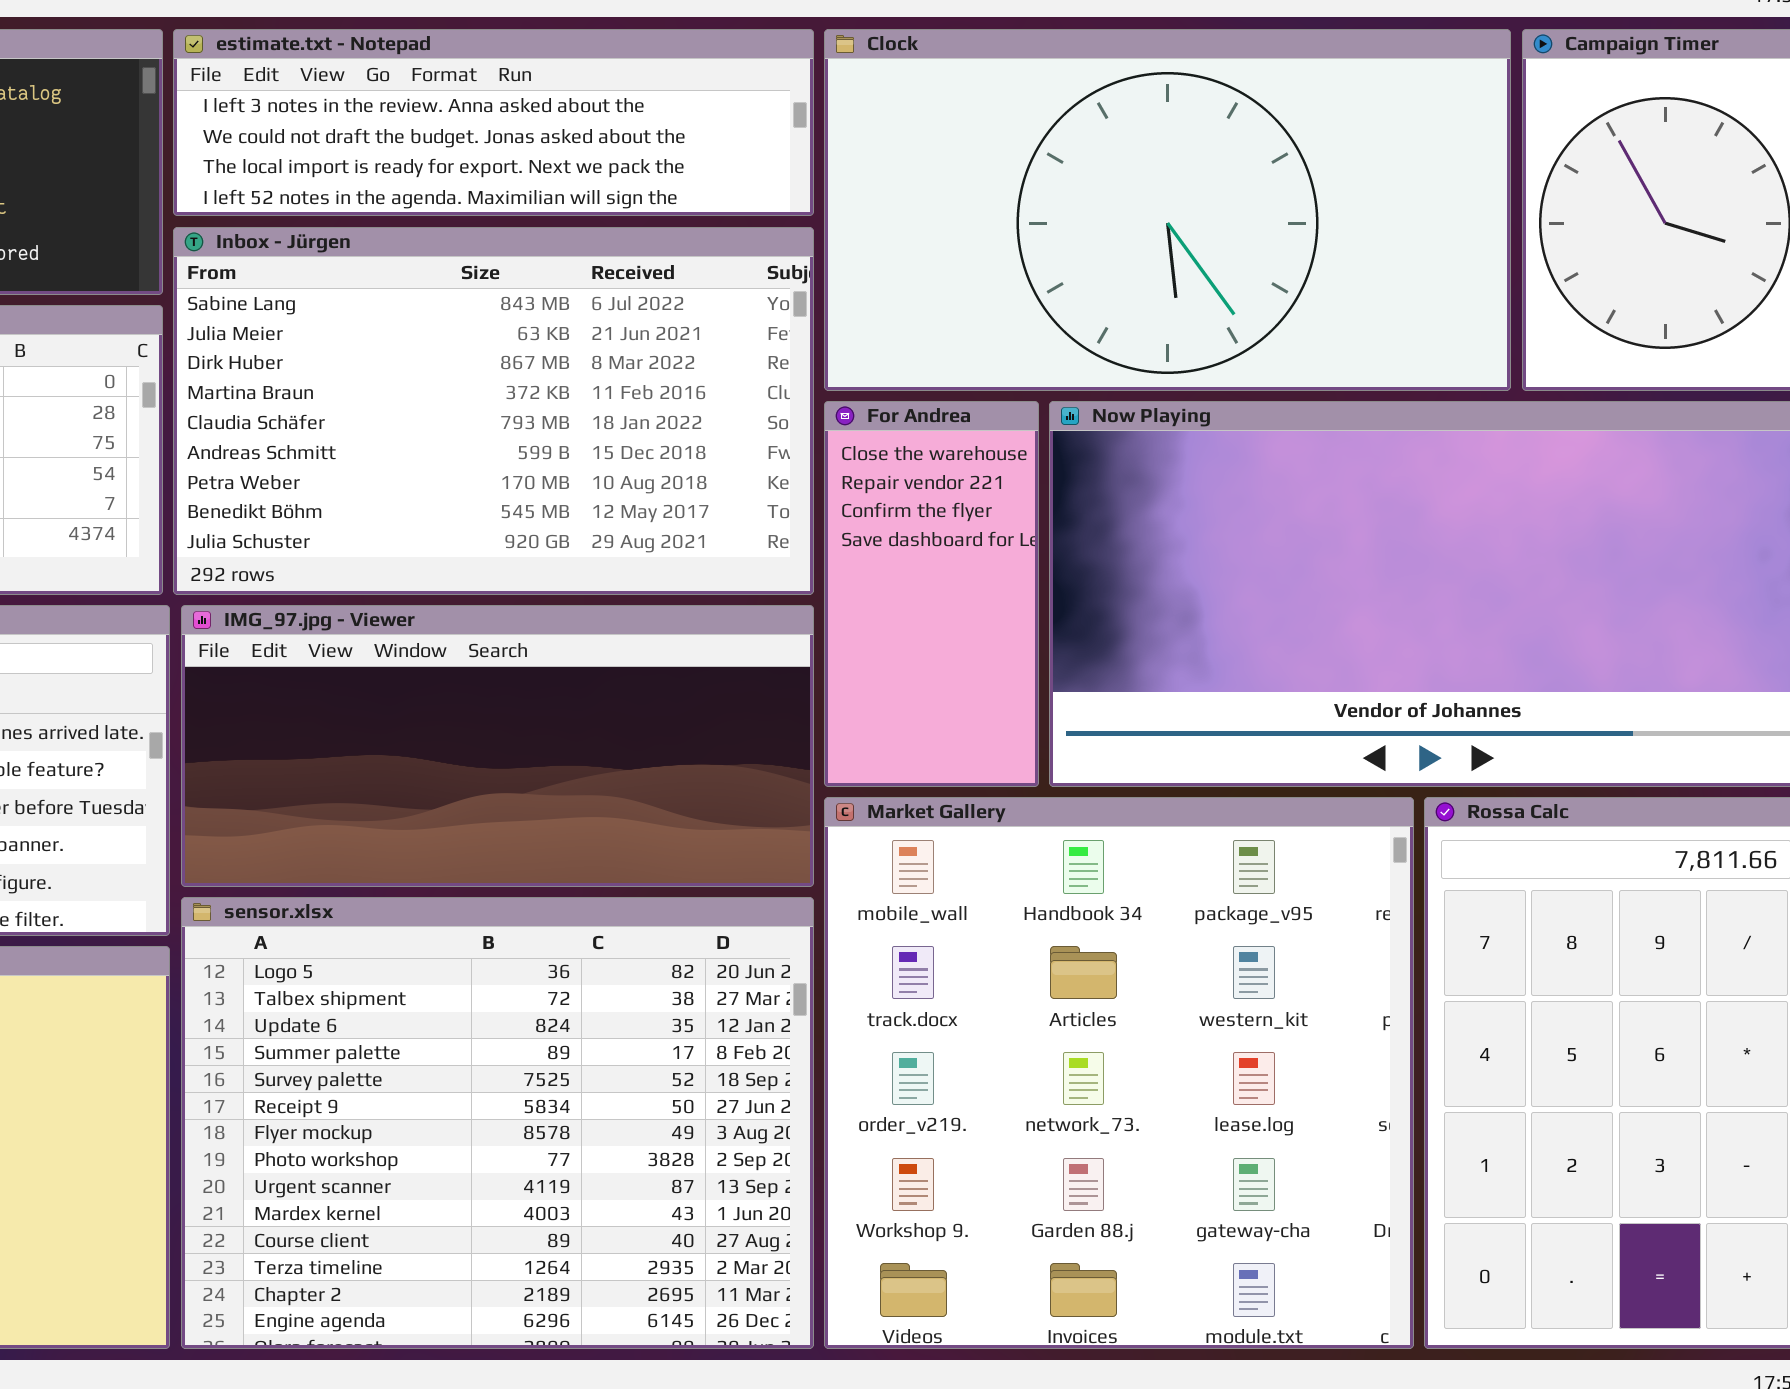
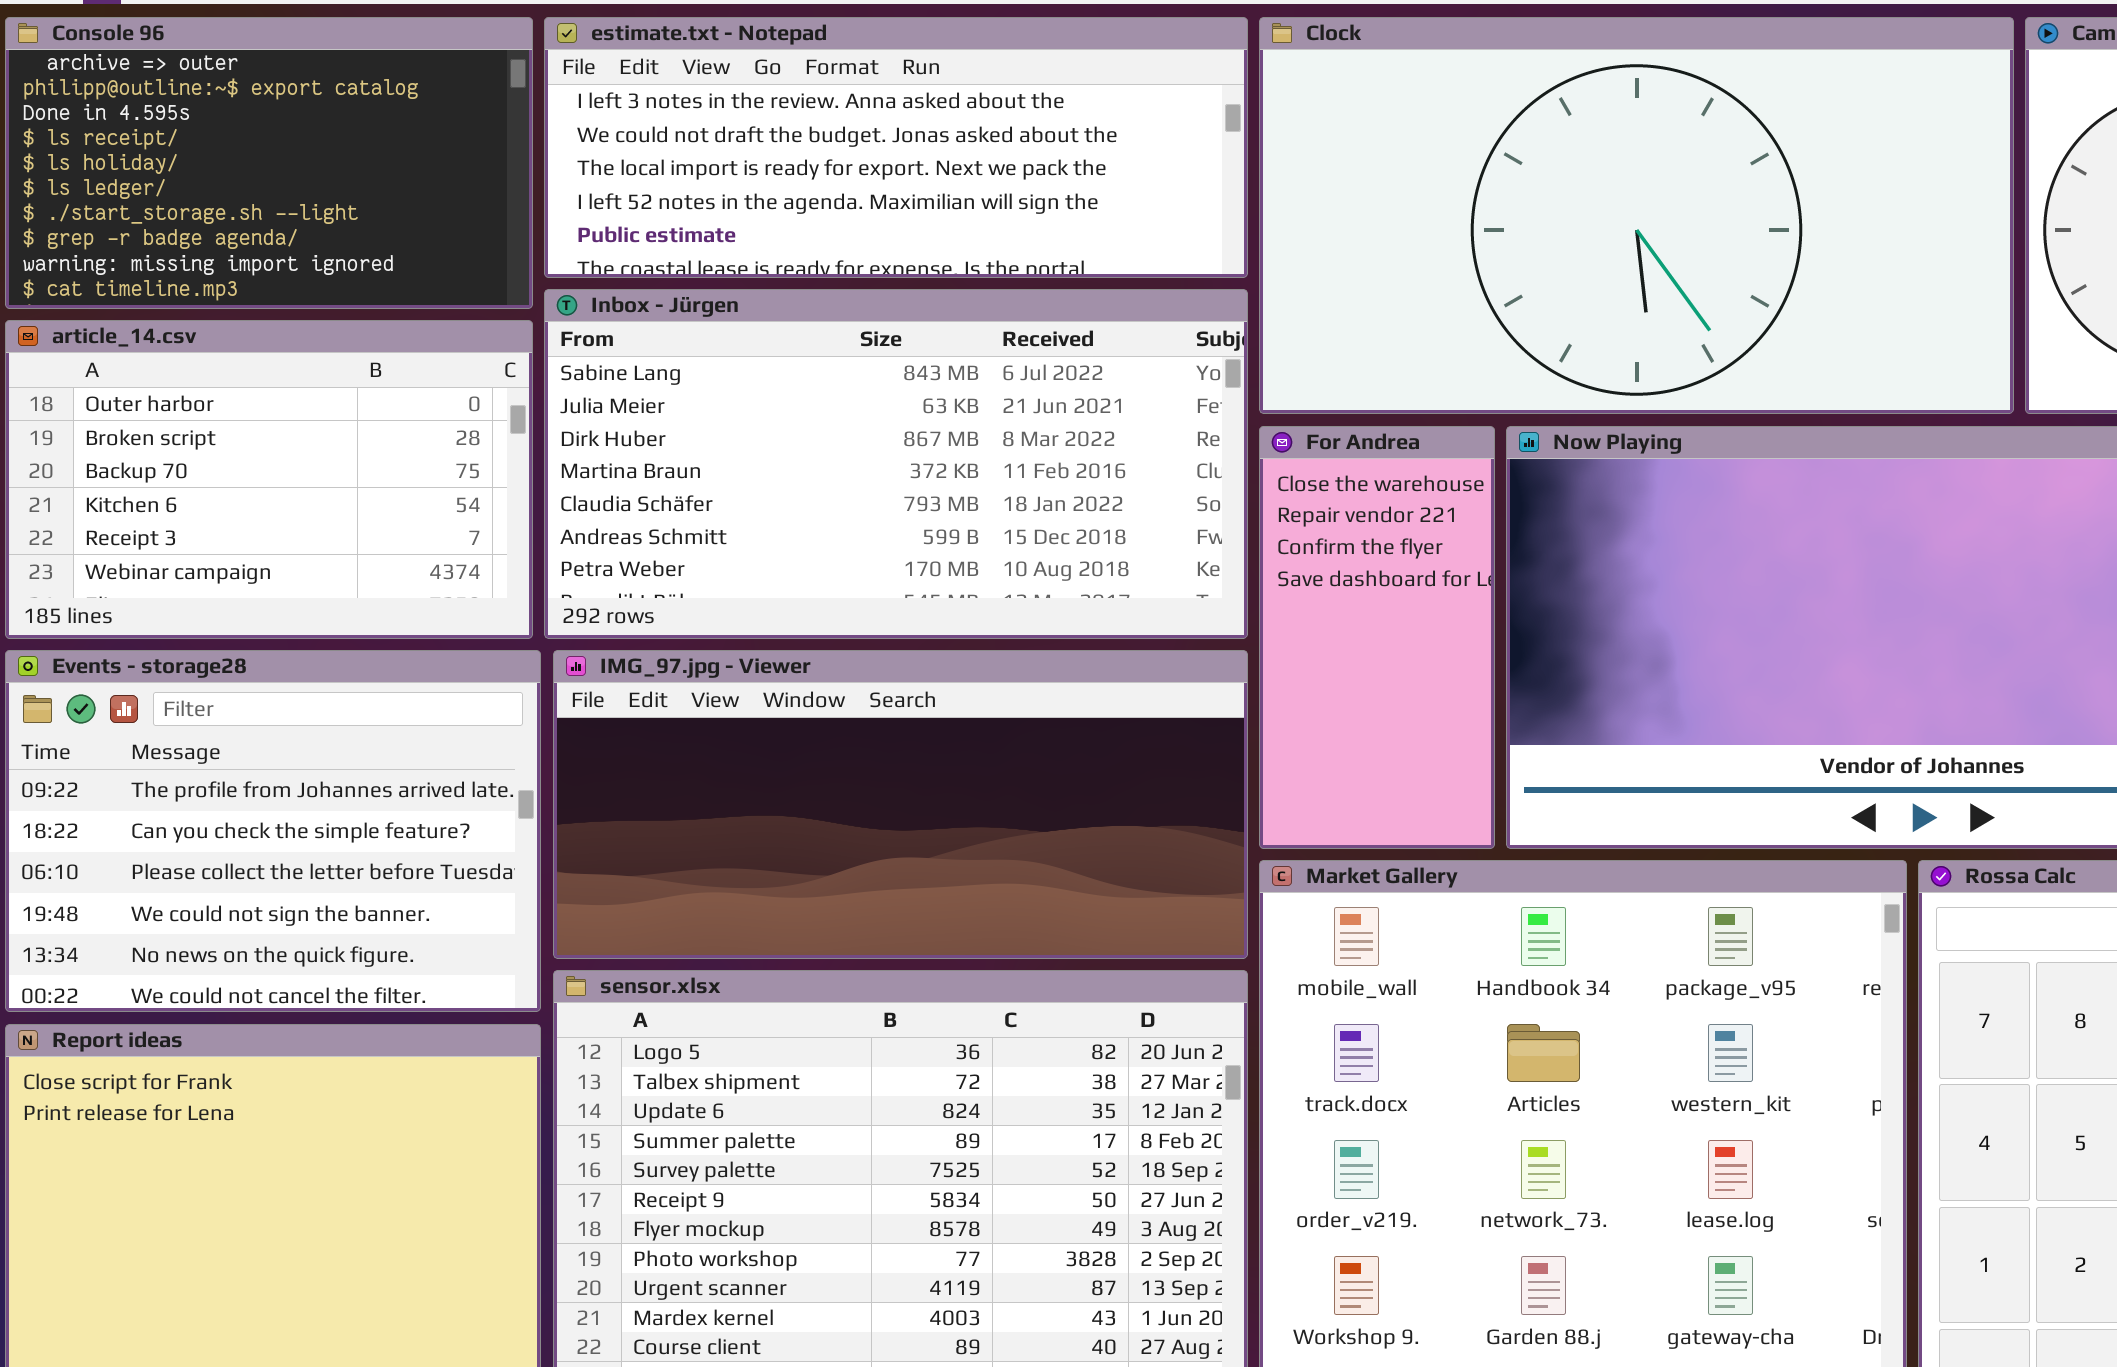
estimate.txt - Notepad: [173,29,814,216] -> [544,17,1248,278], resized
Inbox - Jürgen: [173,227,814,595] -> [544,289,1248,639], resized

